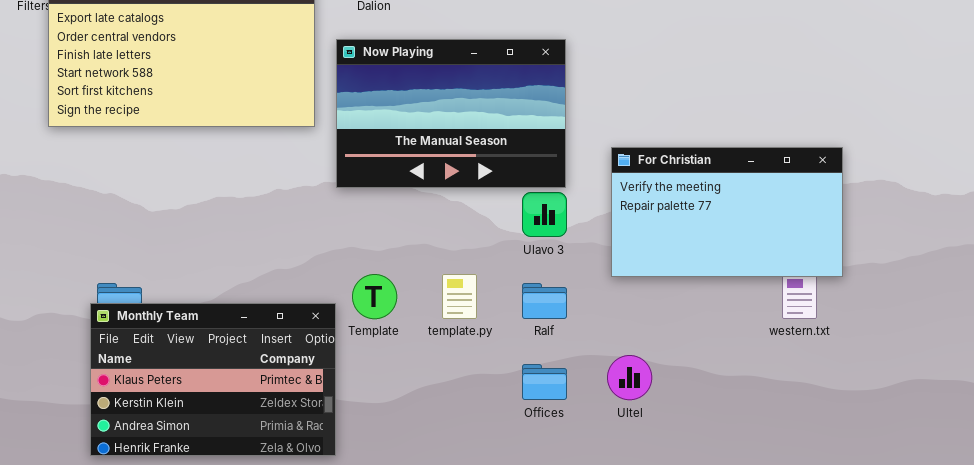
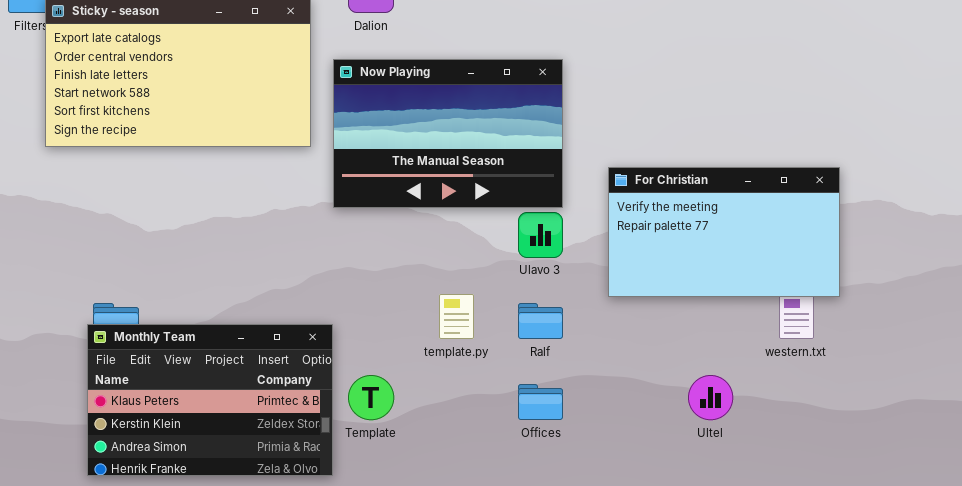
Template: [352,274,397,319] -> [348,375,394,420], moved
Ultel: [607,355,652,400] -> [688,375,733,420], moved

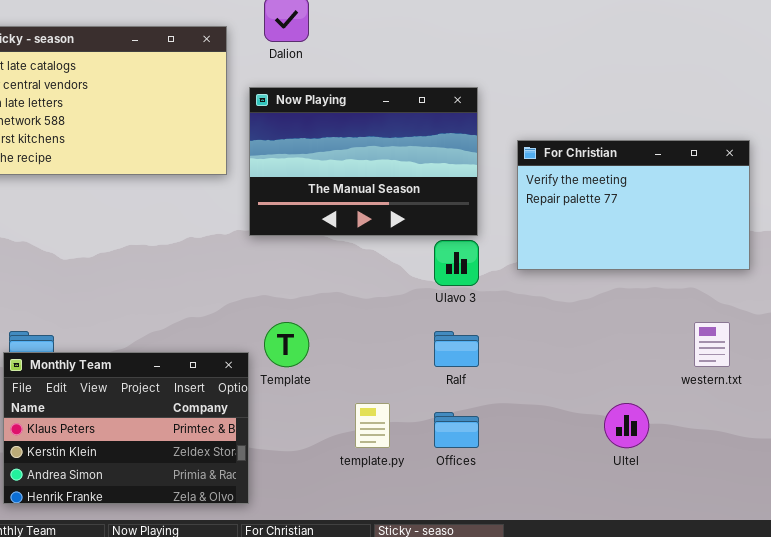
For Christian: [608,167,840,297] -> [517,140,750,270], moved
template.py: [439,294,474,339] -> [355,403,390,448], moved
Template: [348,375,394,420] -> [264,322,309,367], moved

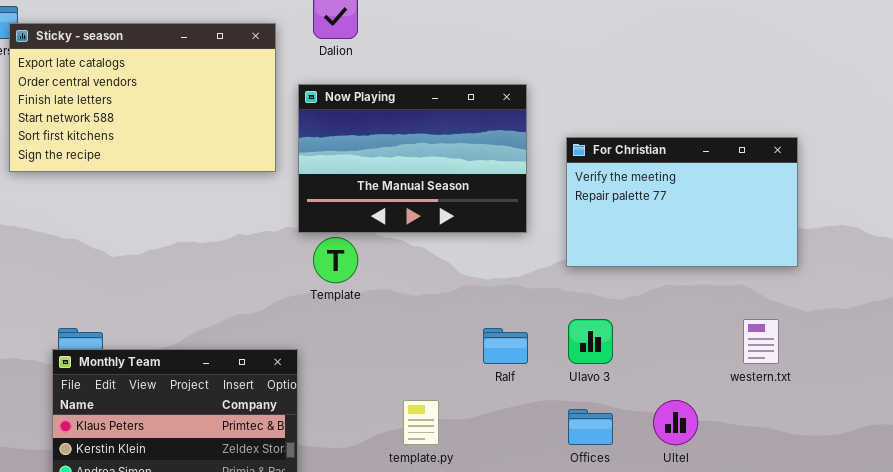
Ulavo 3: [434,240,479,286] -> [568,319,613,364], moved
Template: [264,322,309,367] -> [313,237,358,283], moved
Offices: [434,412,479,448] -> [568,409,613,445], moved

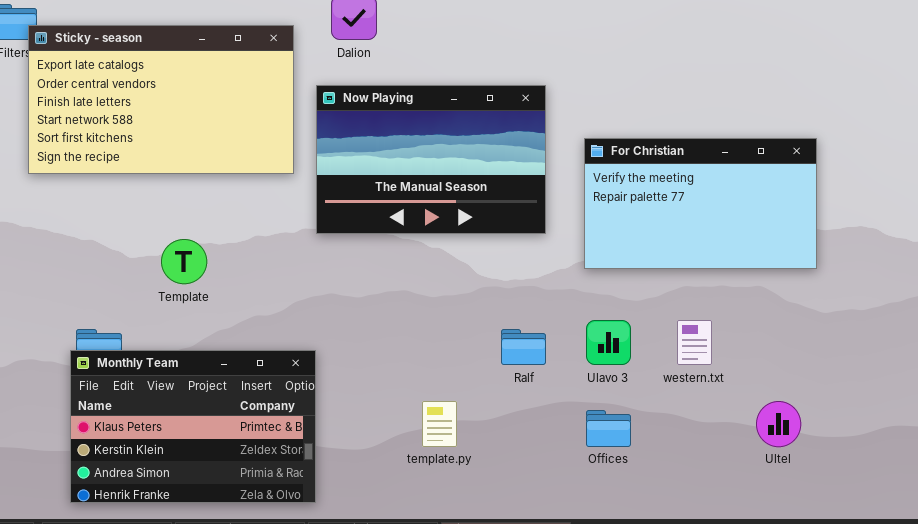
Template: [313,237,358,283] -> [161,239,207,284], moved
western.txt: [743,319,779,364] -> [677,320,712,365], moved
Ultel: [653,400,698,445] -> [756,401,801,447], moved

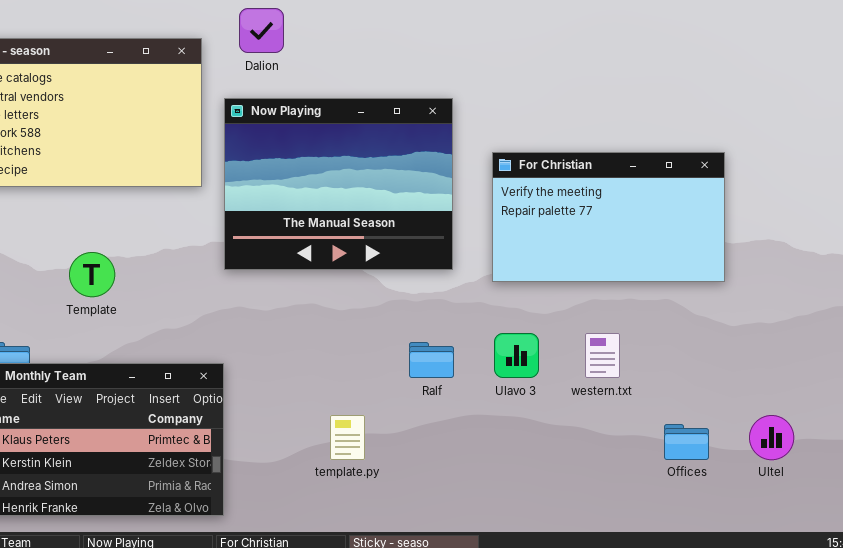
Now Playing: [316,85,546,234] -> [224,98,453,270], resized
Ultel: [756,401,801,447] -> [749,415,794,460], moved
Offices: [586,410,631,447] -> [664,424,709,460], moved

